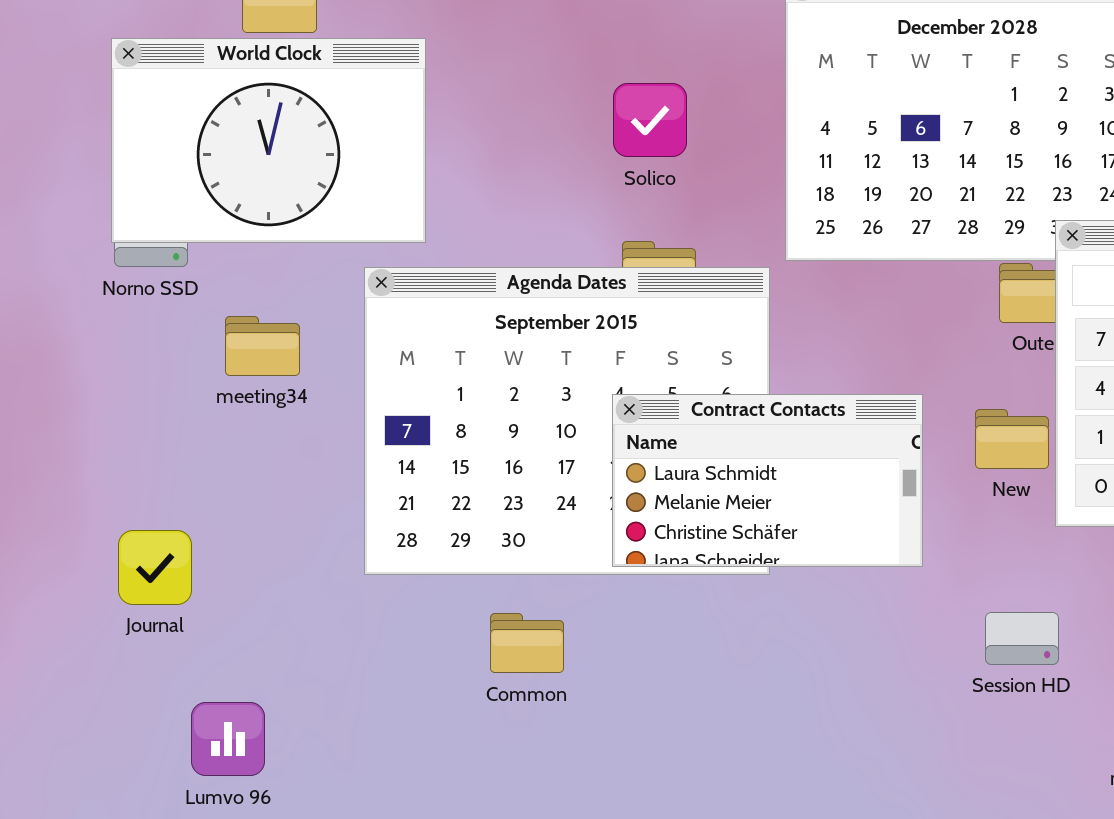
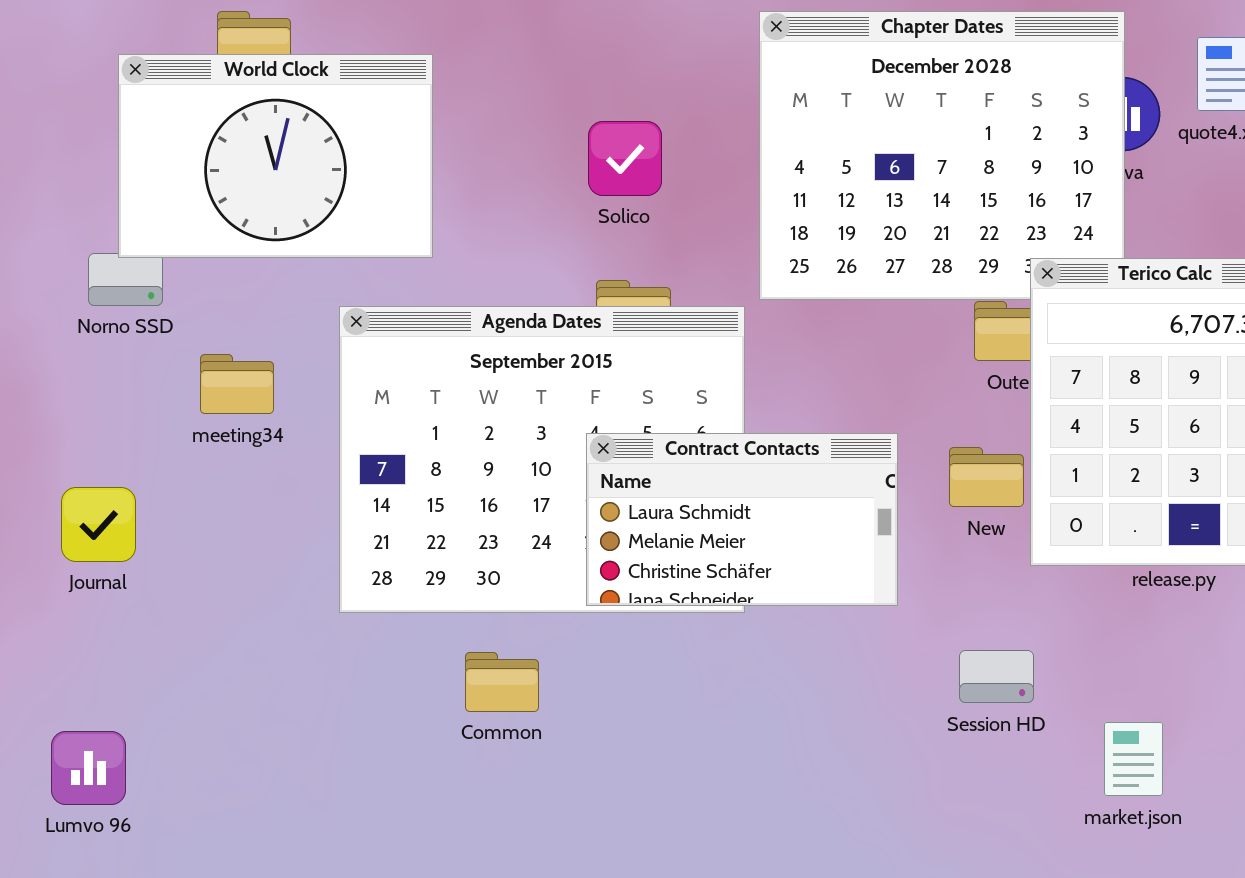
World Clock: [111,38,426,243] -> [118,54,433,258], moved
Journal: [118,530,192,605] -> [61,487,136,562], moved
Lumvo 96: [191,702,265,776] -> [51,731,126,805], moved

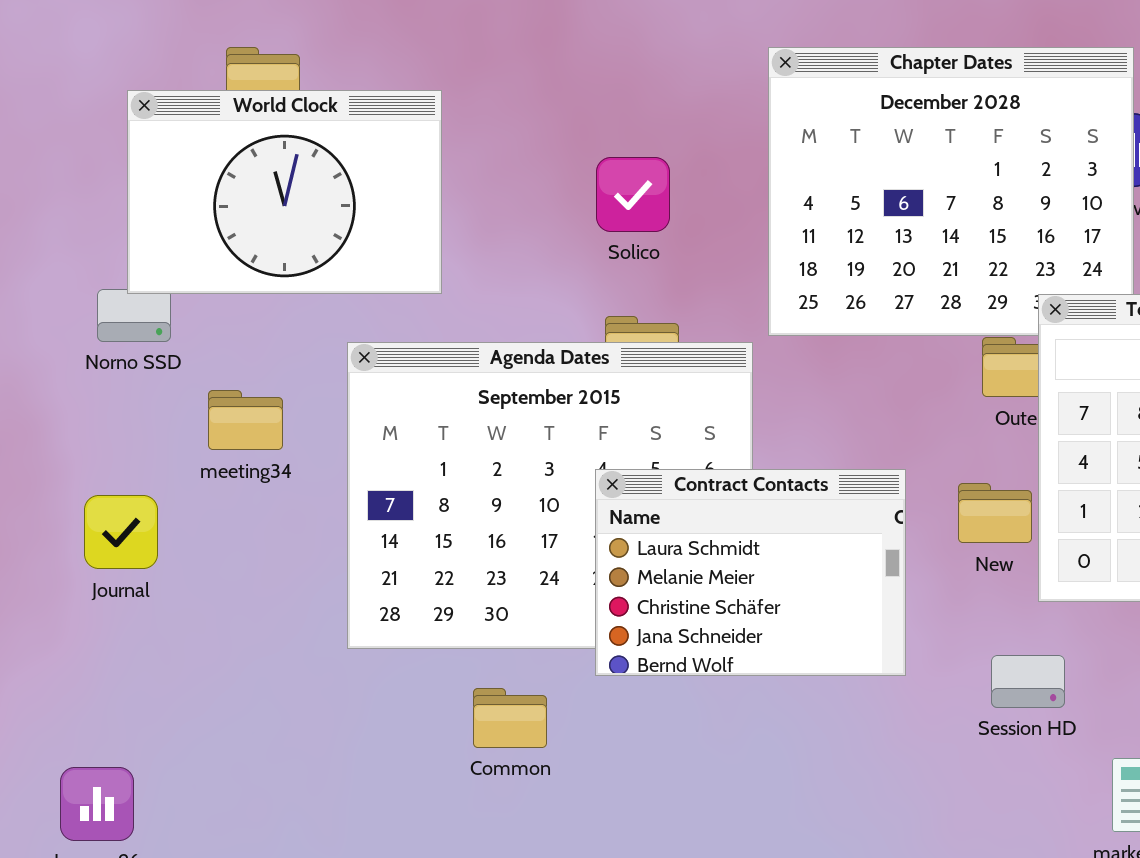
Contract Contacts: [586,433,898,606] -> [595,469,906,676], resized
Journal: [61,487,136,562] -> [84,495,158,569], moved
Session HD: [959,650,1034,703] -> [991,655,1065,708], moved

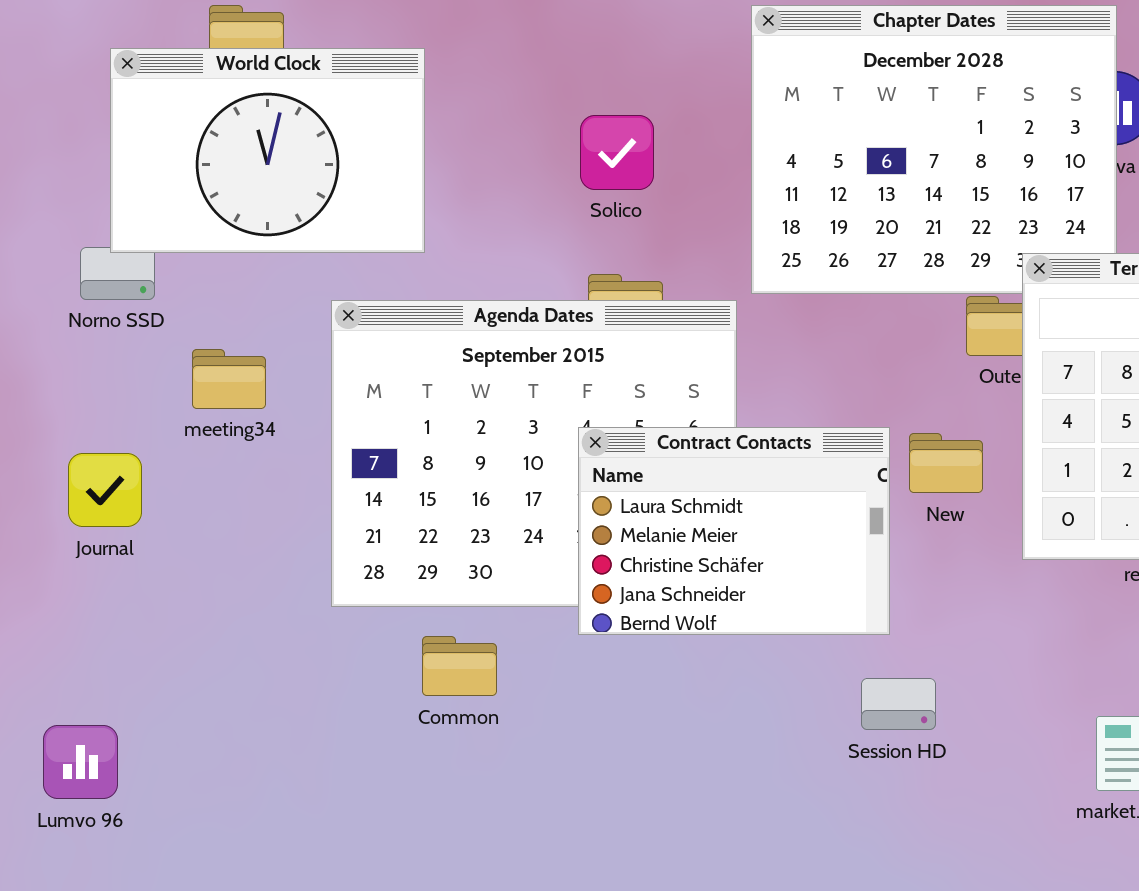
New: [958,483,1032,543] -> [909,433,983,493], moved
Session HD: [991,655,1065,708] -> [861,678,936,730], moved
Common: [473,688,547,748] -> [422,636,497,696], moved

